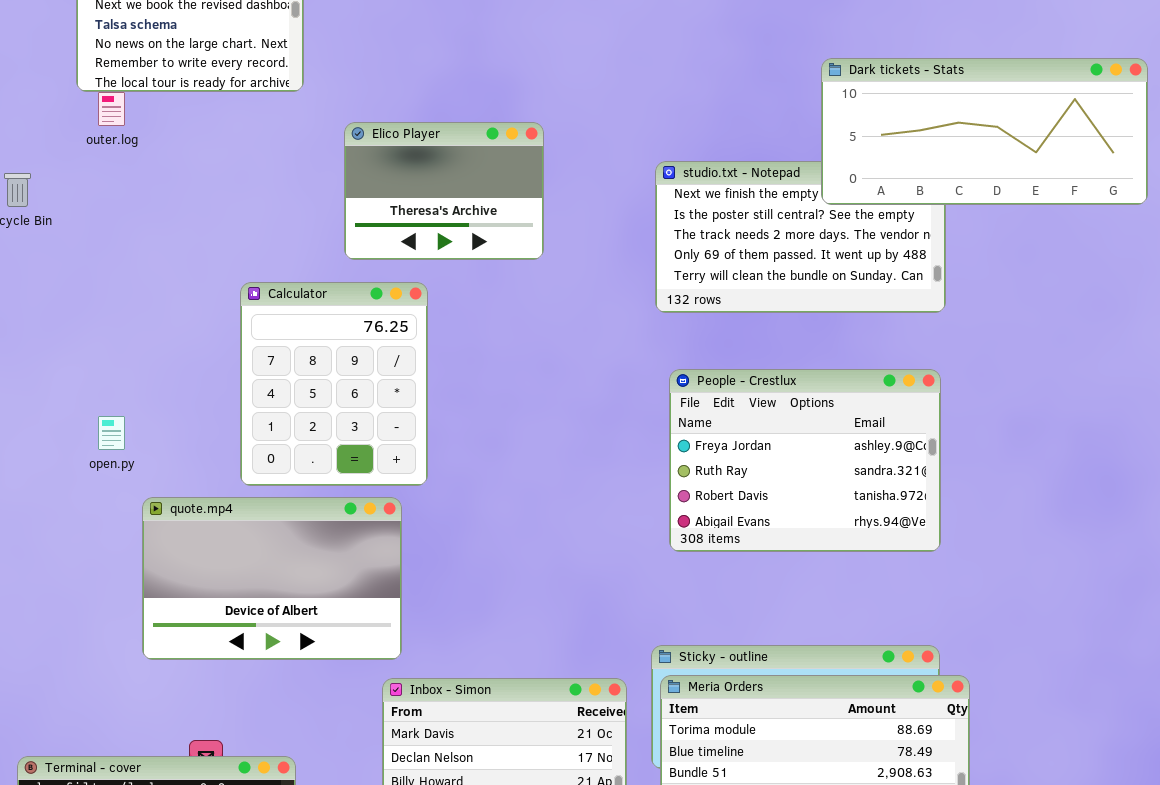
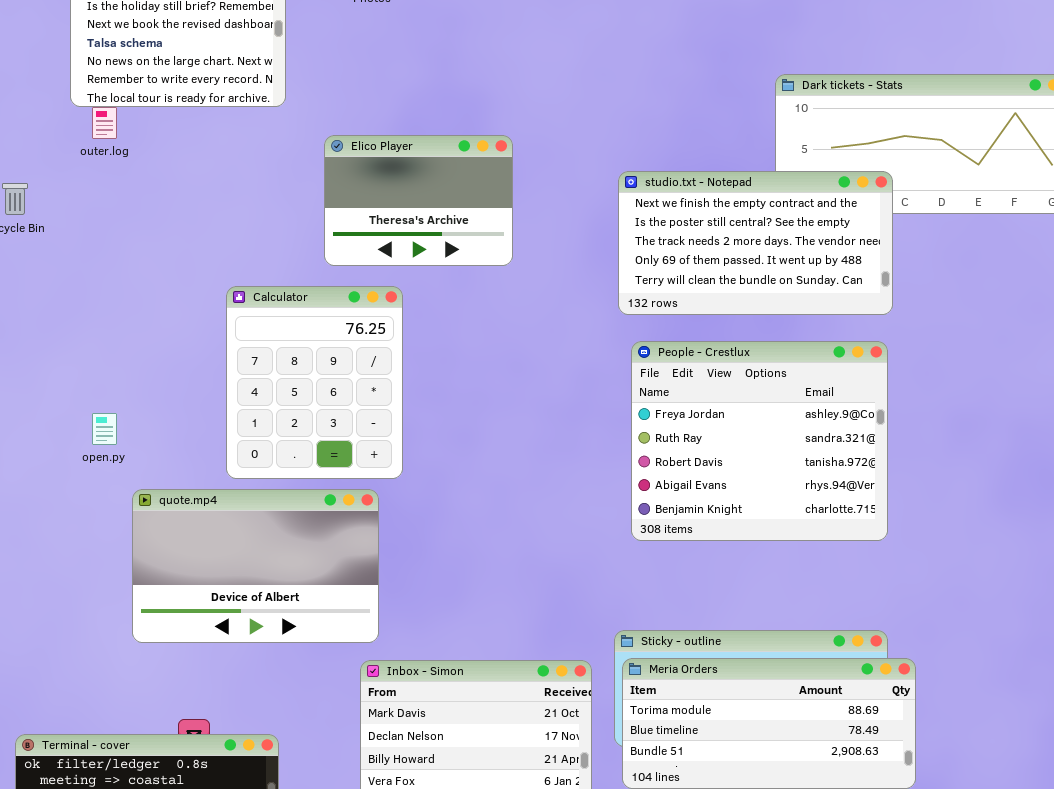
studio.txt - Notepad: [655,161,946,313] -> [618,171,893,315], raised
People - Crestlux: [669,369,941,552] -> [631,341,888,541], resized

